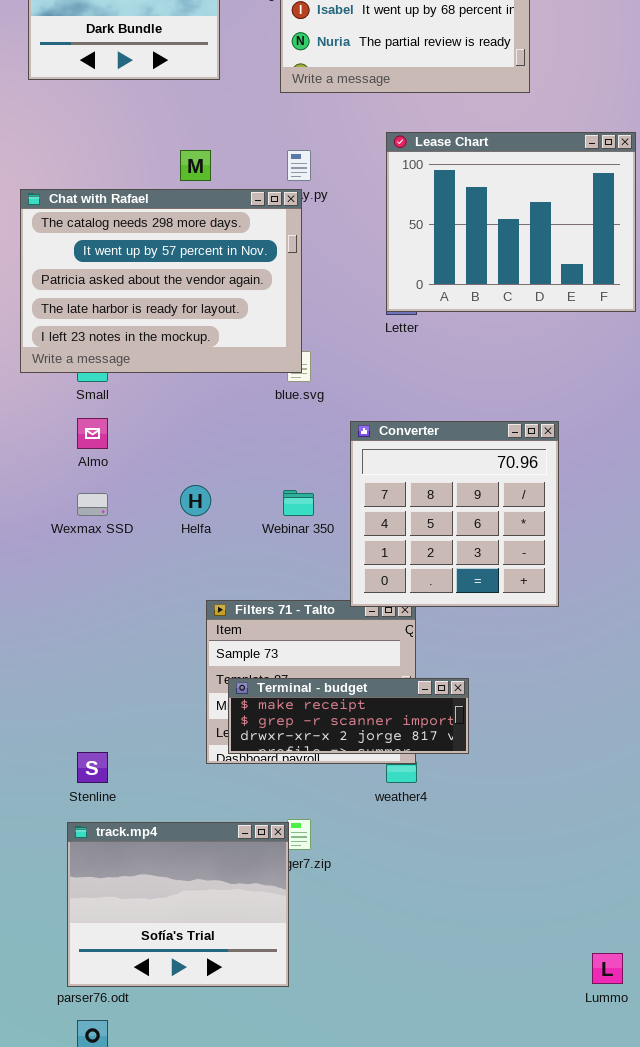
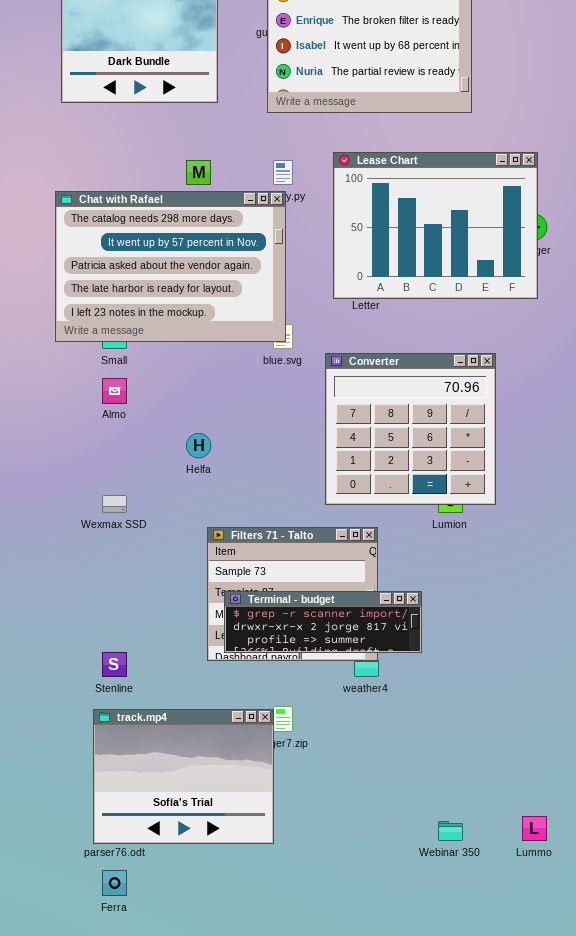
Lease Chart: [386,132,636,312] -> [333,152,538,299], moved
Converter: [350,421,559,607] -> [325,353,496,505], moved
Webinar 350: [283,490,314,516] -> [438,821,463,841], moved
Wexmax SSD: [77,493,108,516] -> [102,495,127,513], moved
Terminal - budget: [228,678,469,754] -> [224,591,422,653], scrolled down 1 row

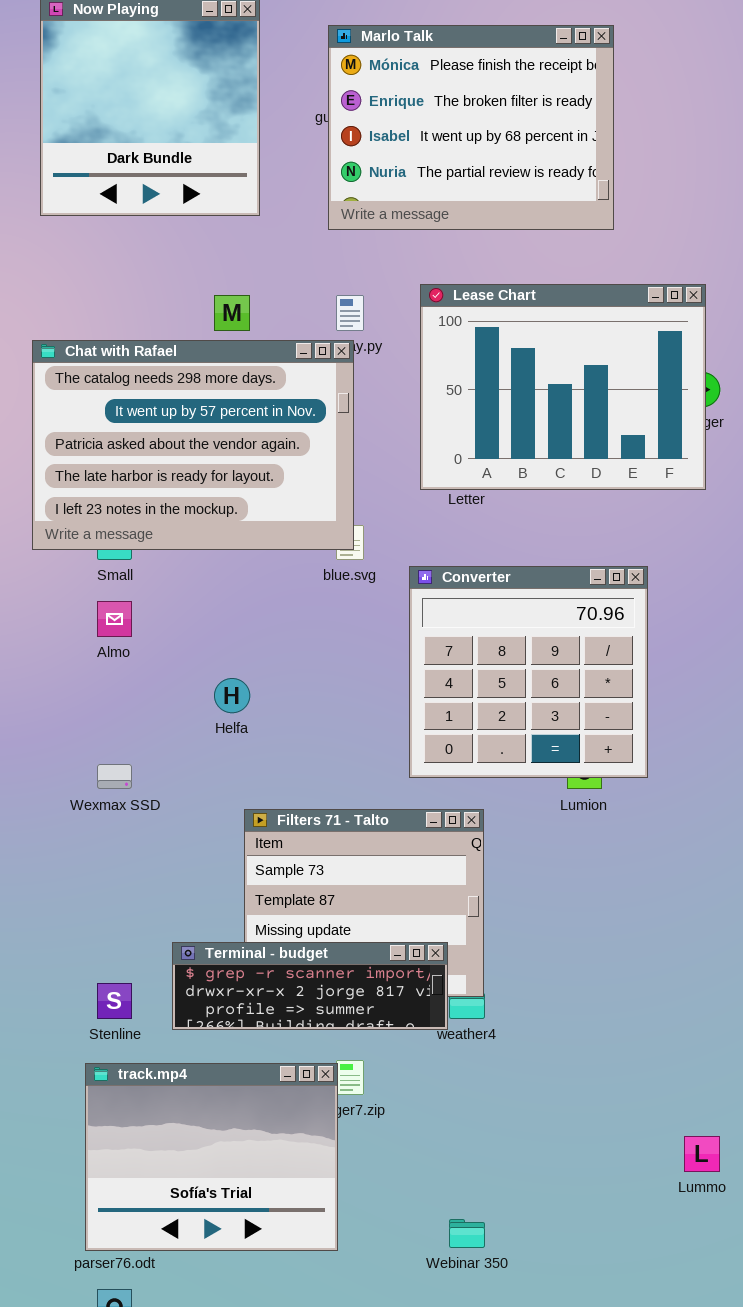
Terminal - budget: [224,591,422,653] -> [172,942,448,1030], moved
Lummo: [522,816,547,841] -> [684,1136,720,1172], moved
Webinar 350: [438,821,463,841] -> [449,1219,485,1248], moved

